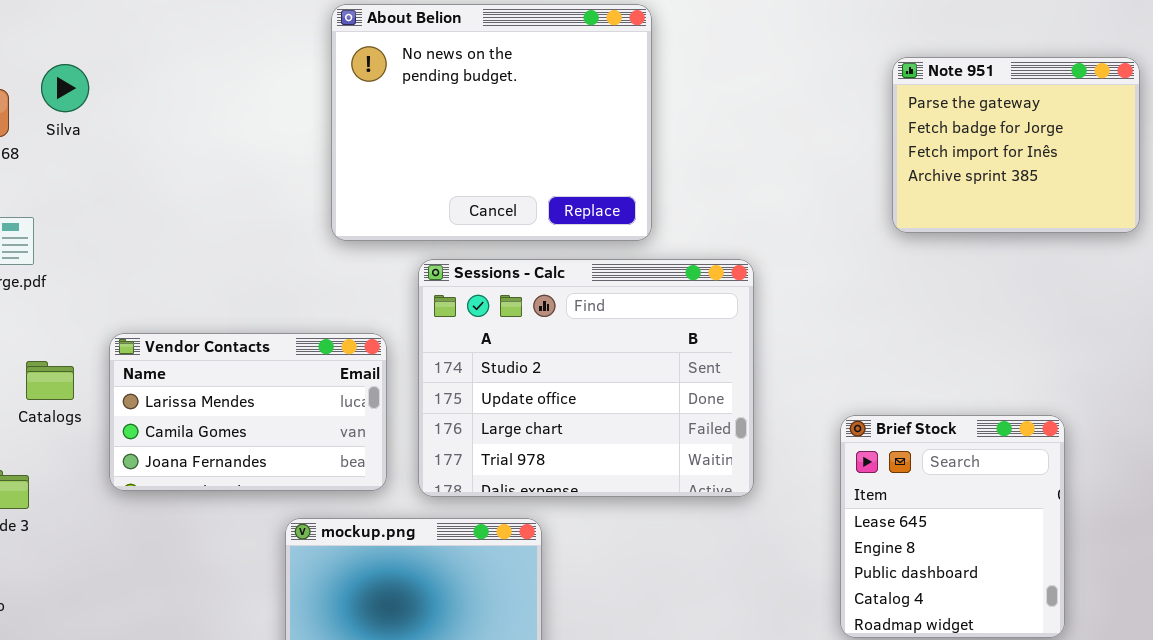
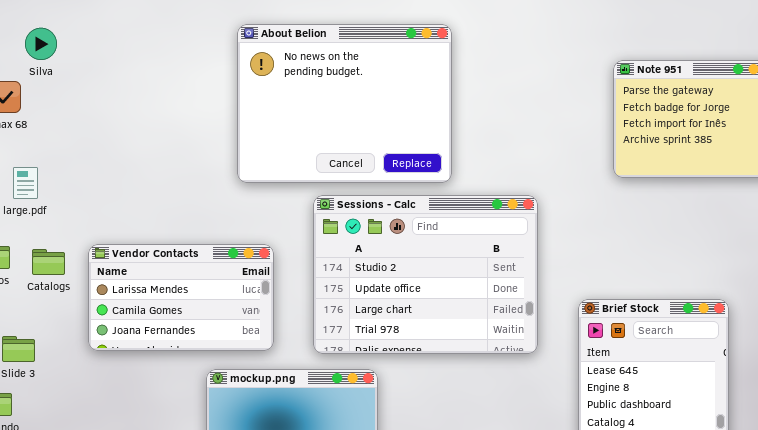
Silva: [41,64,89,112] -> [25,28,57,60], moved
Sessions - Calc: [418,259,754,497] -> [313,195,538,354], moved
Catalogs: [26,361,74,400] -> [32,249,65,275], moved

